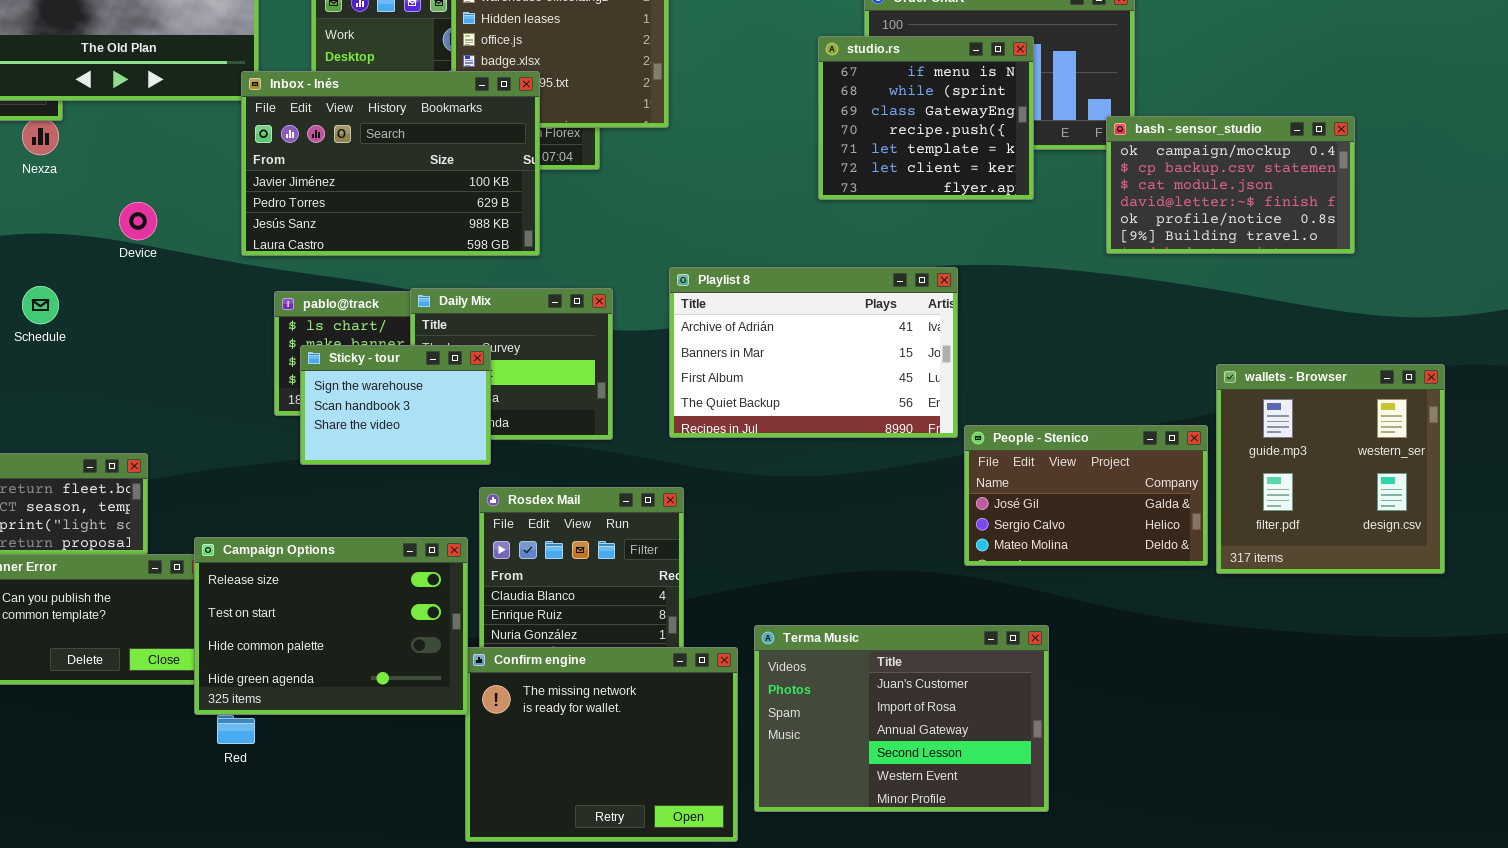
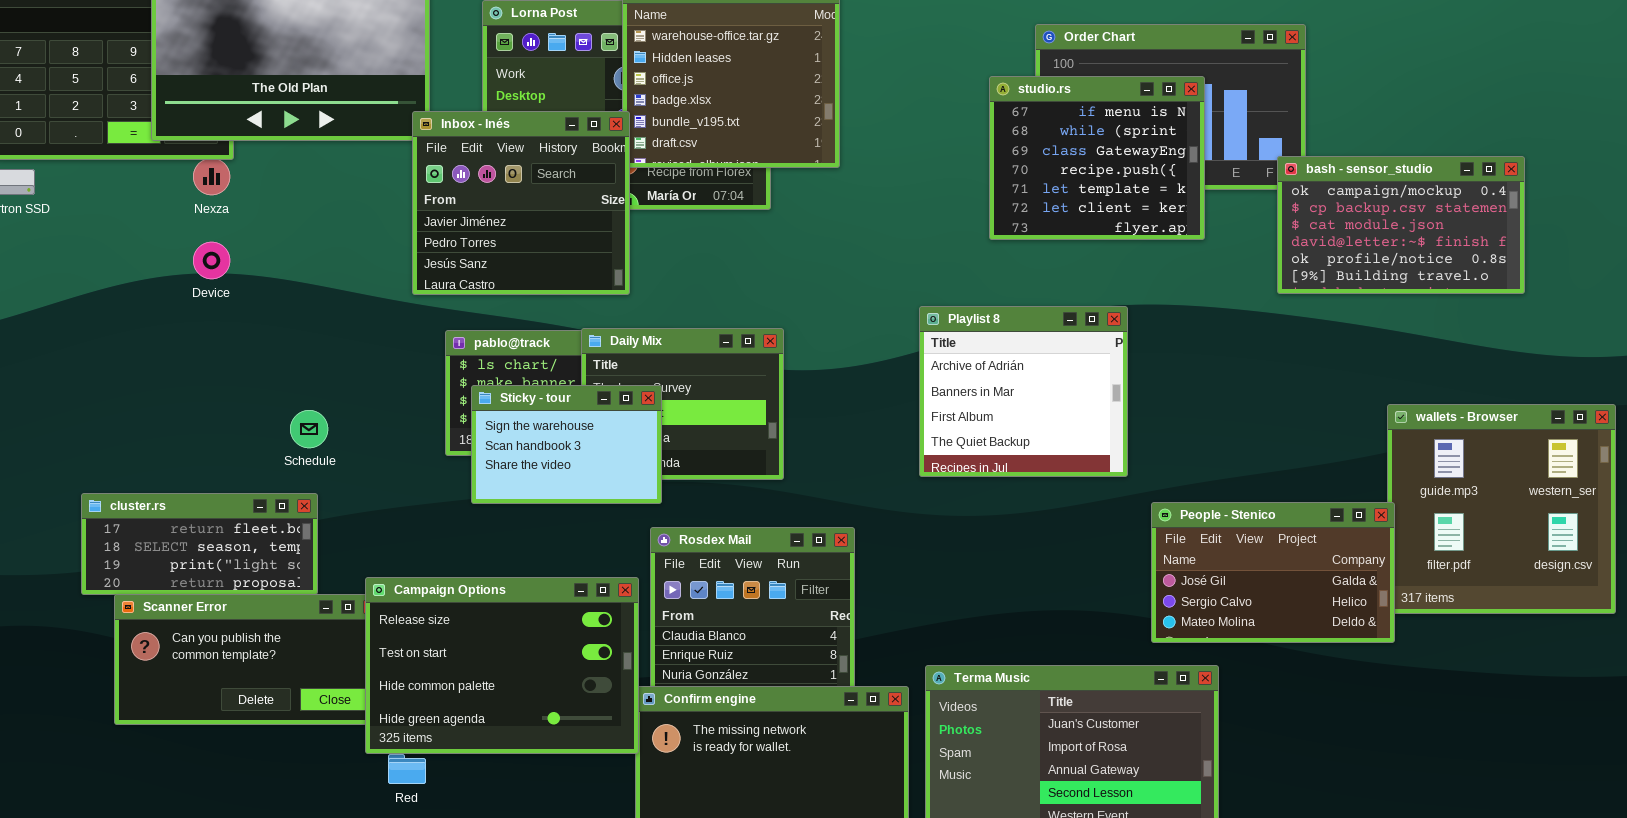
Inbox - Inés: [241,71,540,256] -> [412,111,630,295], resized
Device: [119,202,157,240] -> [193,242,230,279], moved
Playlist 8: [669,267,958,438] -> [919,306,1128,477], resized
Schedule: [22,286,59,324] -> [290,410,328,448], moved
People - Stenico: [964,425,1208,566] -> [1151,502,1395,643], moved

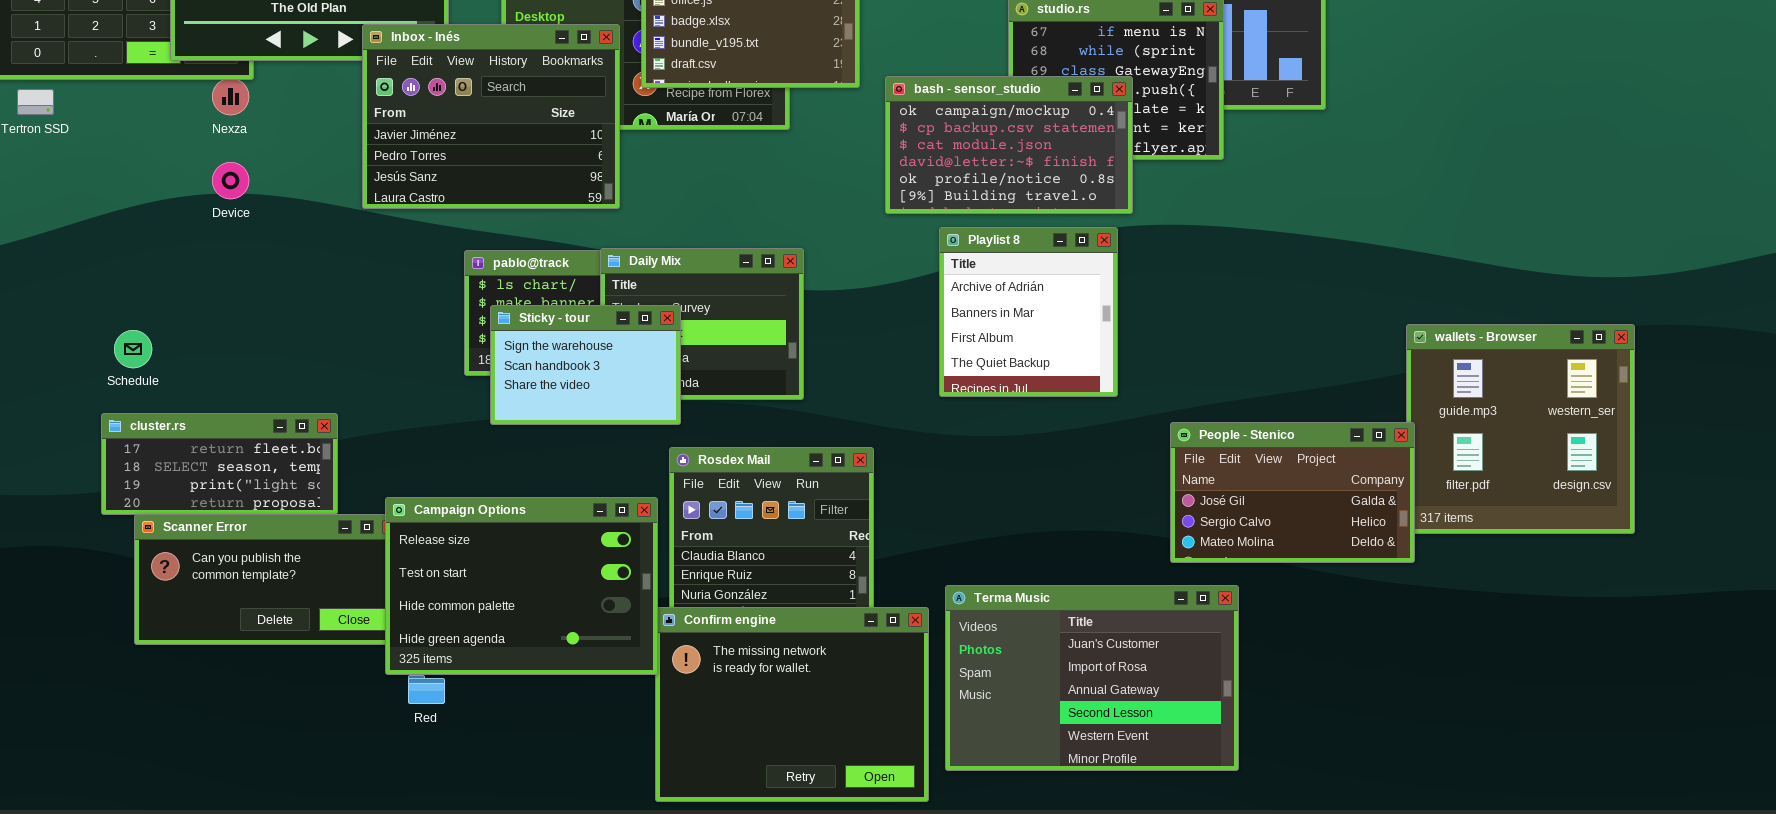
Inbox - Inés: [412,111,630,295] -> [362,24,620,209], moved, resized
bash - sensor_studio: [1277,156,1525,294] -> [885,76,1133,214], moved
Playlist 8: [919,306,1128,477] -> [939,227,1118,397], resized
Schedule: [290,410,328,448] -> [114,330,152,368], moved

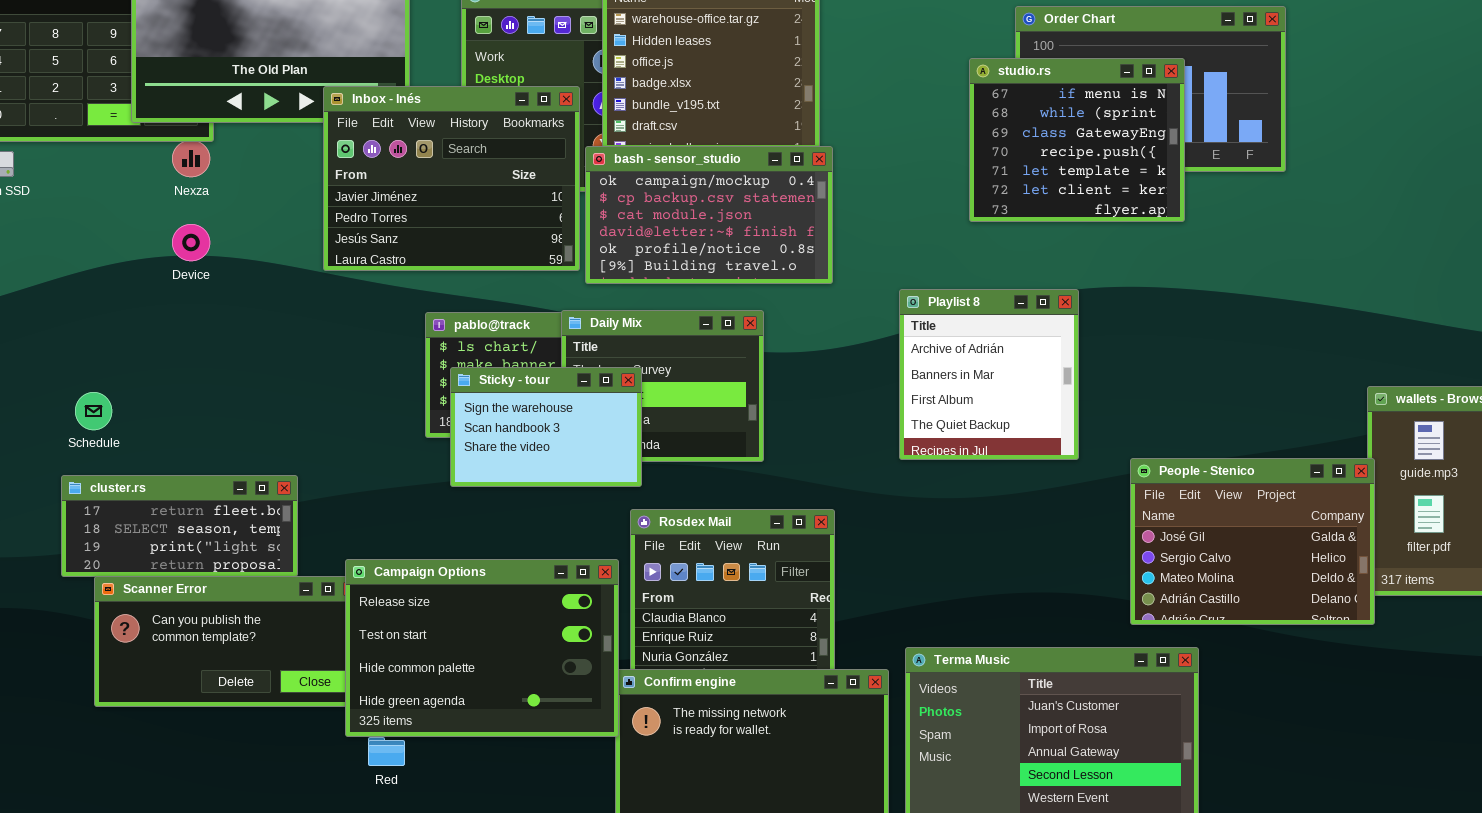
bash - sensor_studio: [885,76,1133,214] -> [585,146,833,284], moved
People - Stenico: [1170,422,1415,563] -> [1130,458,1375,625], resized

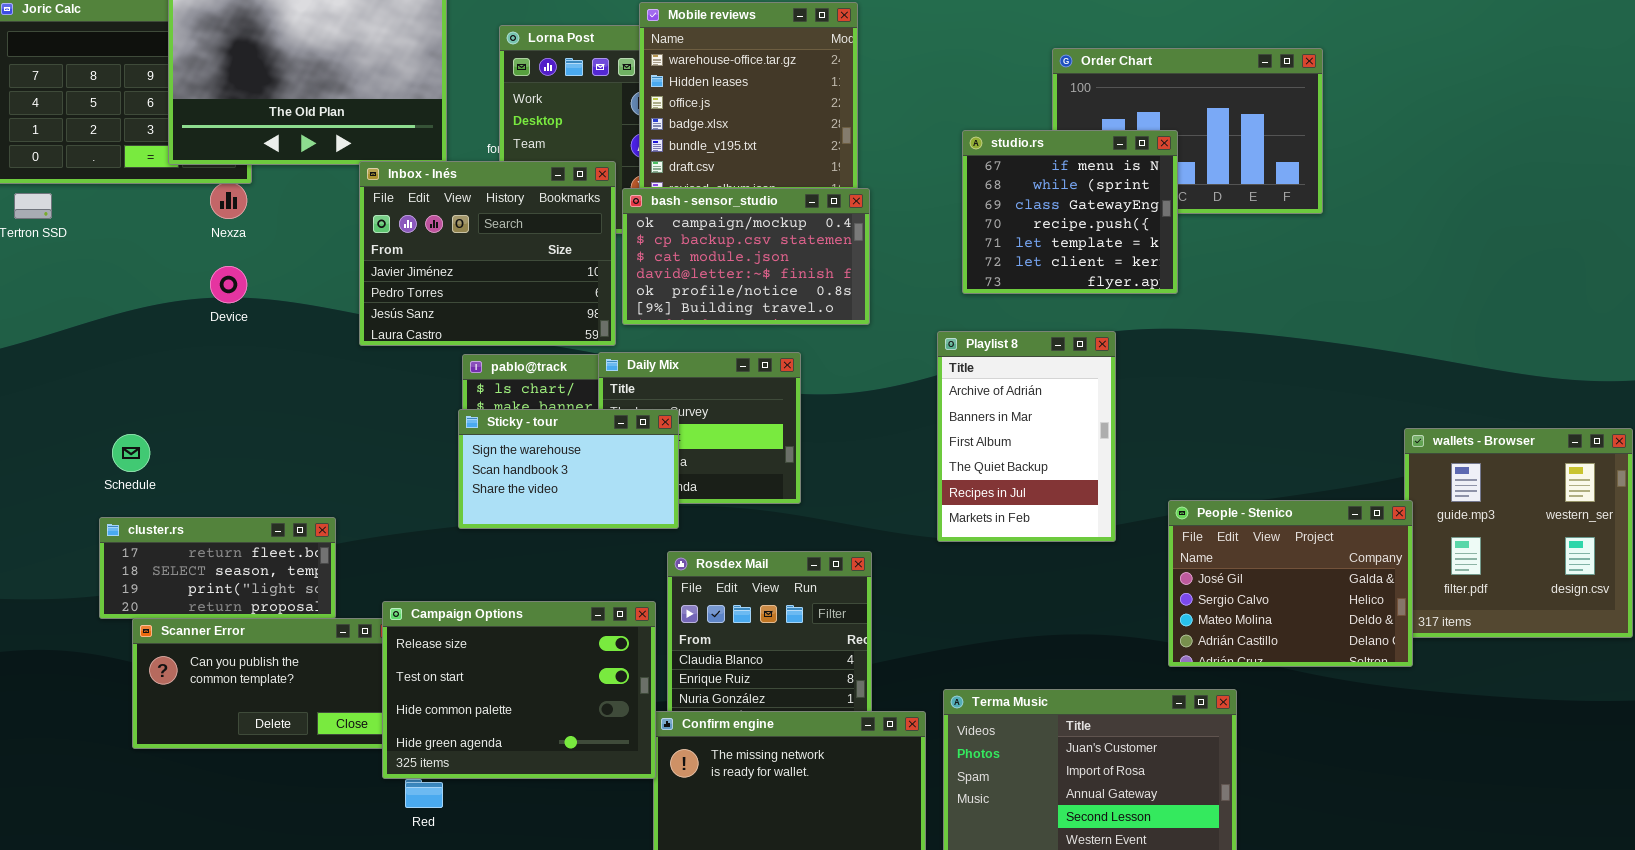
studio.rs: [969,58,1185,222] -> [962,130,1178,294], moved
Inbox - Inés: [323,86,580,271] -> [359,161,616,346], moved
Playlist 8: [899,289,1079,460] -> [937,331,1116,542], resized
Sticky - tour: [450,367,642,487] -> [458,409,679,529], resized

